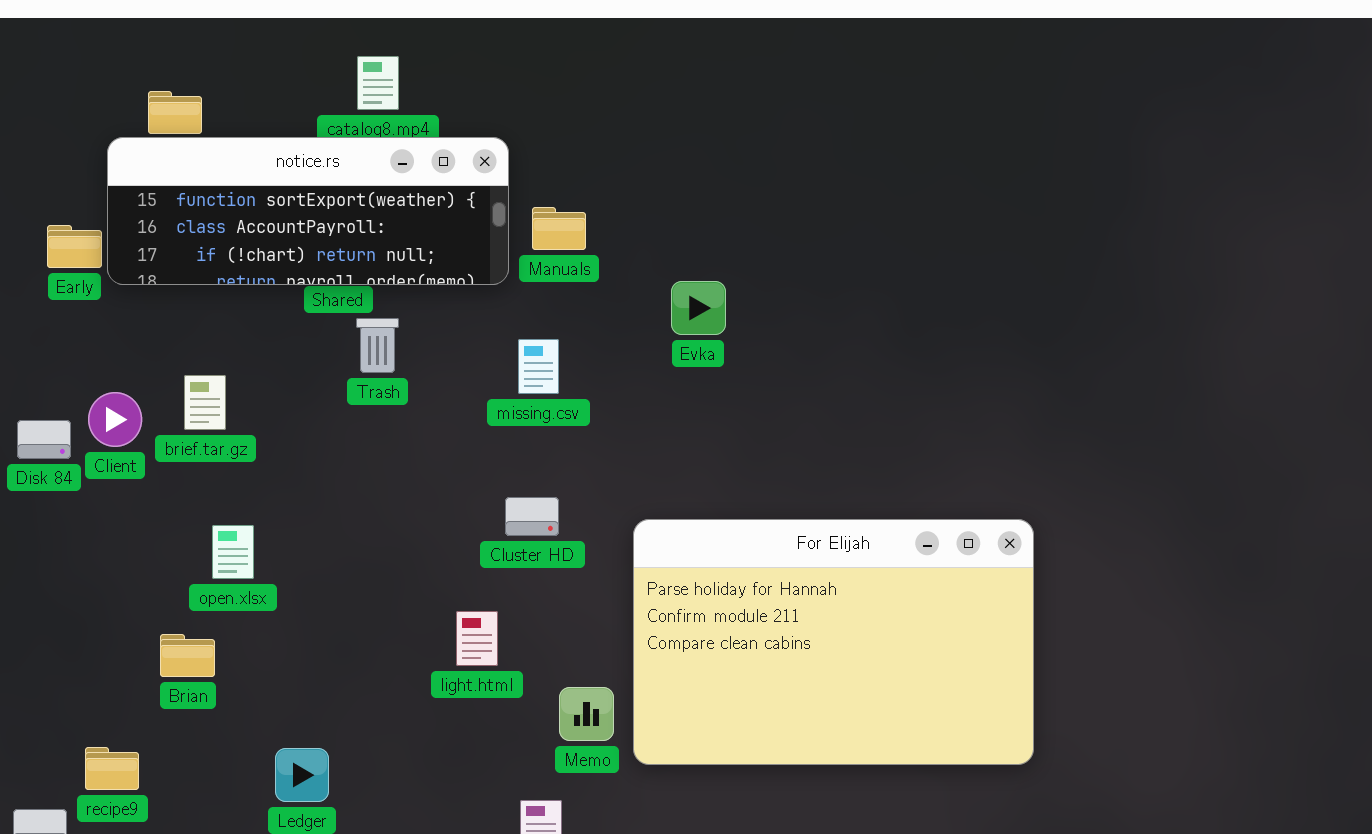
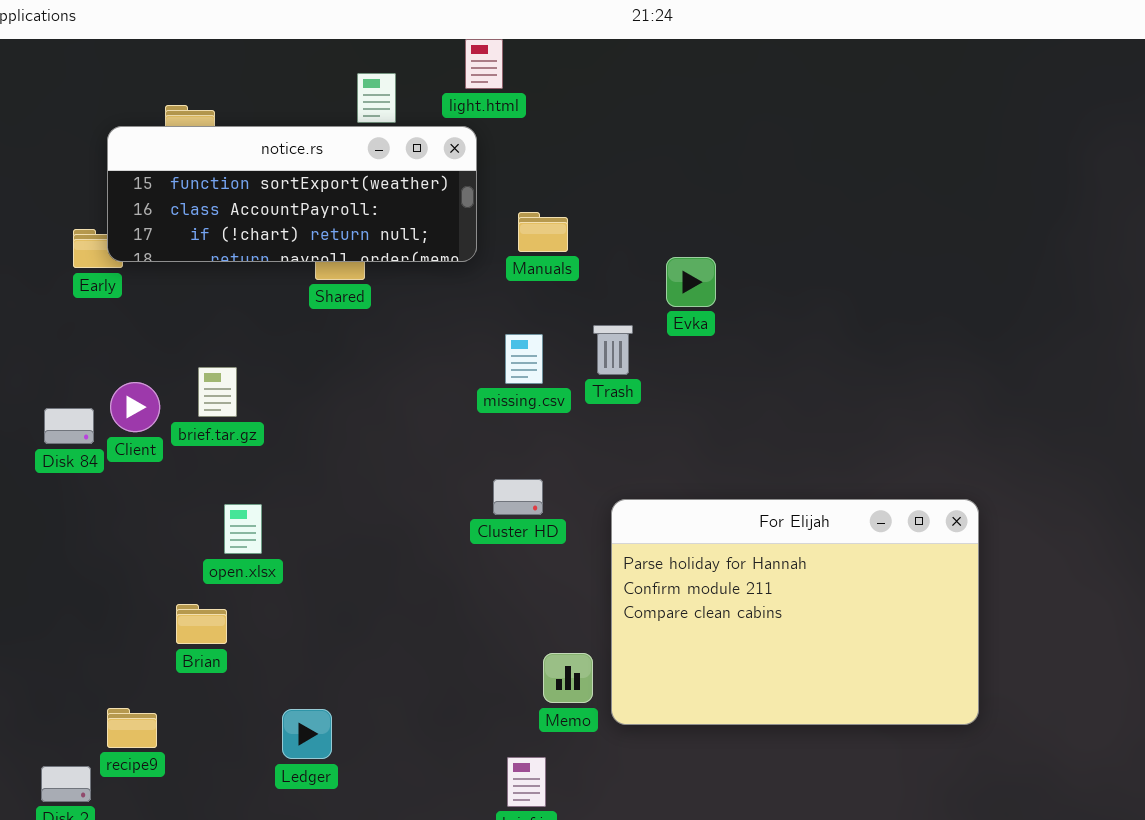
notice.rs: [107,137,509,285] -> [107,126,477,262], moved
Evka: [671,281,726,335] -> [666,257,716,307], moved
Trash: [356,318,399,373] -> [593,325,633,375], moved
light.html: [456,611,498,666] -> [465,39,503,89], moved

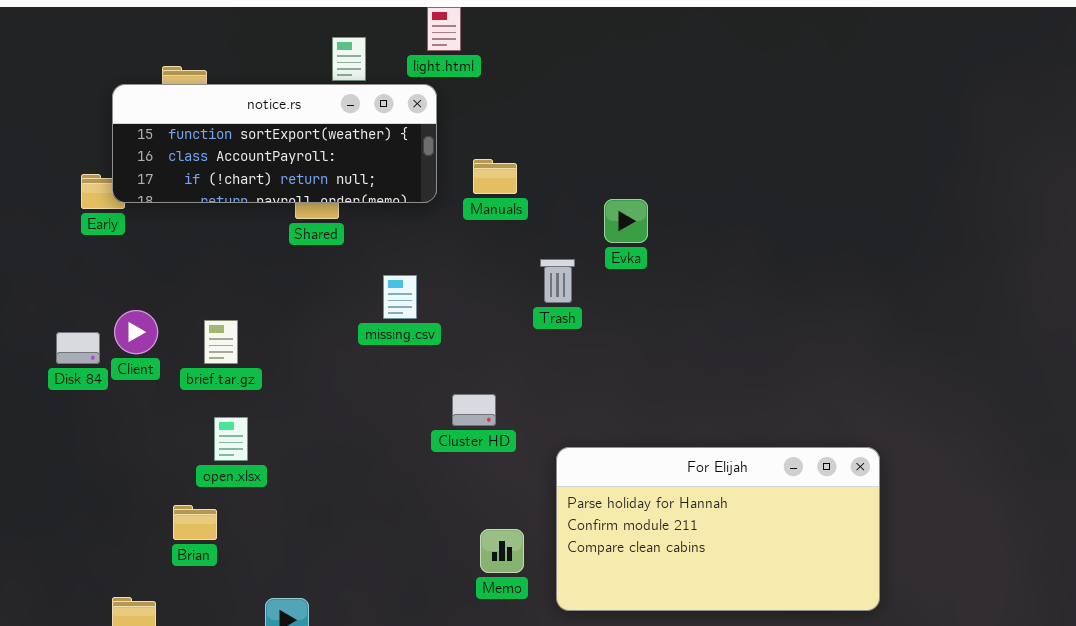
missing.csv: [505,334,543,384] -> [383,275,417,319], moved
brief.tar.gz: [198,367,237,417] -> [204,320,238,364], moved
For Elijah: [611,499,979,725] -> [556,447,880,611], resized
Memo: [543,653,593,703] -> [480,529,524,573], moved

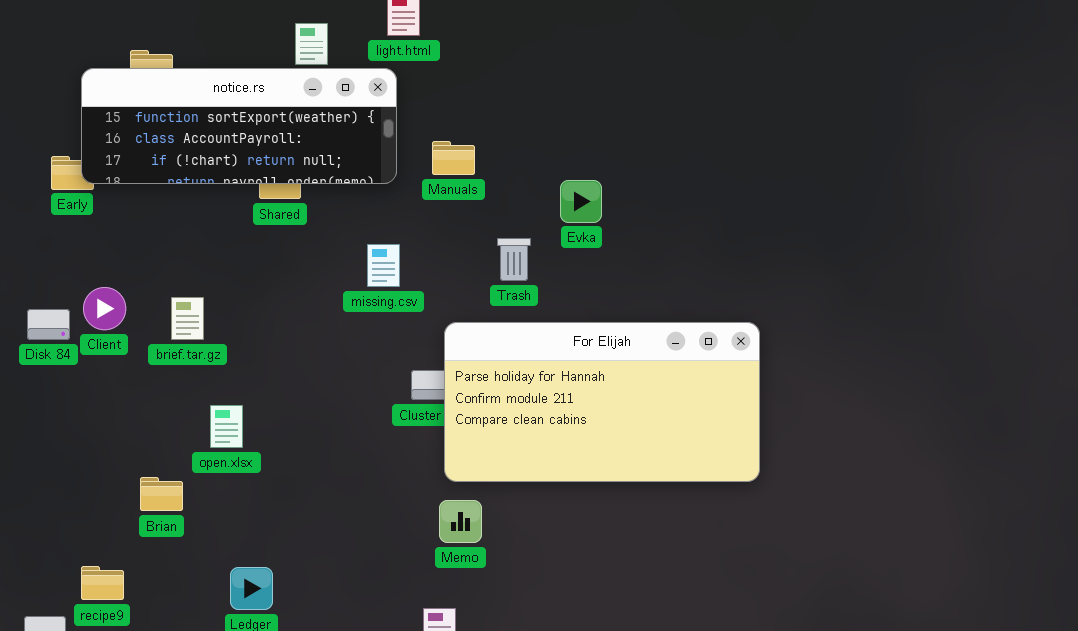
missing.csv: [383,275,417,319] -> [367,244,400,287], moved
open.xlsx: [214,417,248,461] -> [210,405,243,448], moved
For Elijah: [556,447,880,611] -> [444,322,760,482], moved

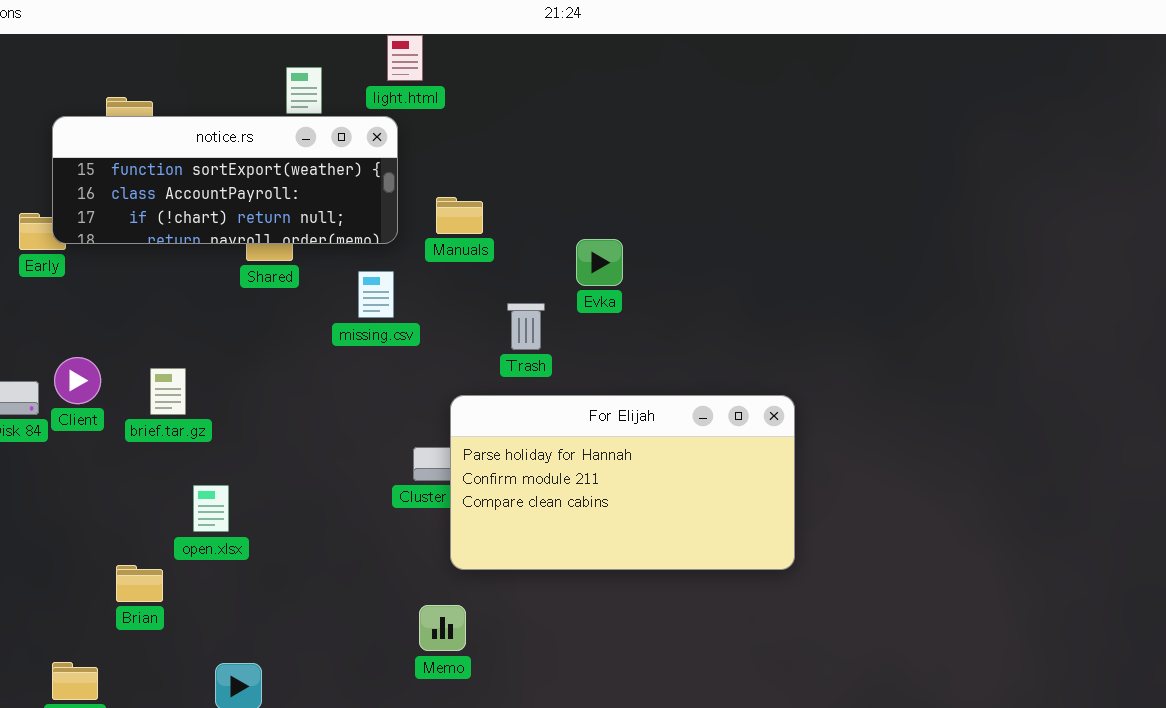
missing.csv: [367,244,400,287] -> [358,271,394,318], moved
Memo: [439,500,482,543] -> [419,605,466,651], moved

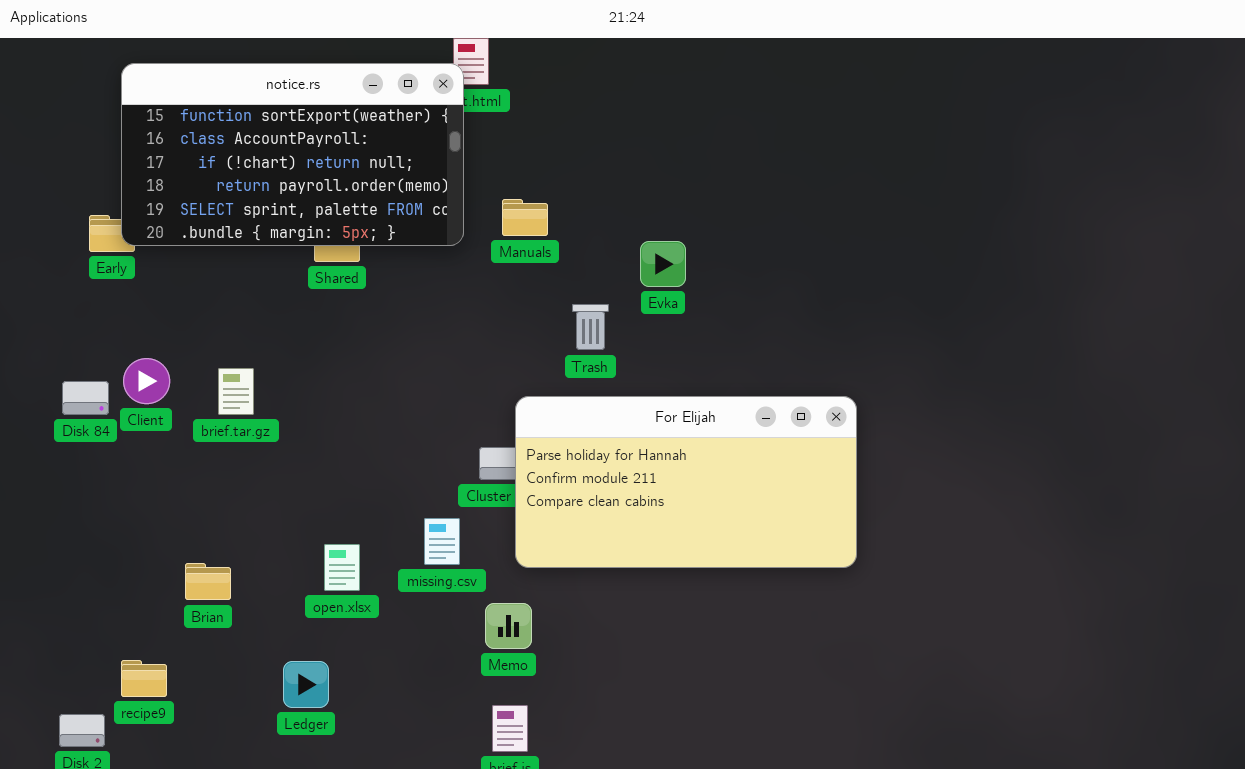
notice.rs: [52,116,398,244] -> [121,63,464,246], resized
missing.csv: [358,271,394,318] -> [424,518,460,565], moved
open.xlsx: [193,485,229,532] -> [324,544,360,591], moved

